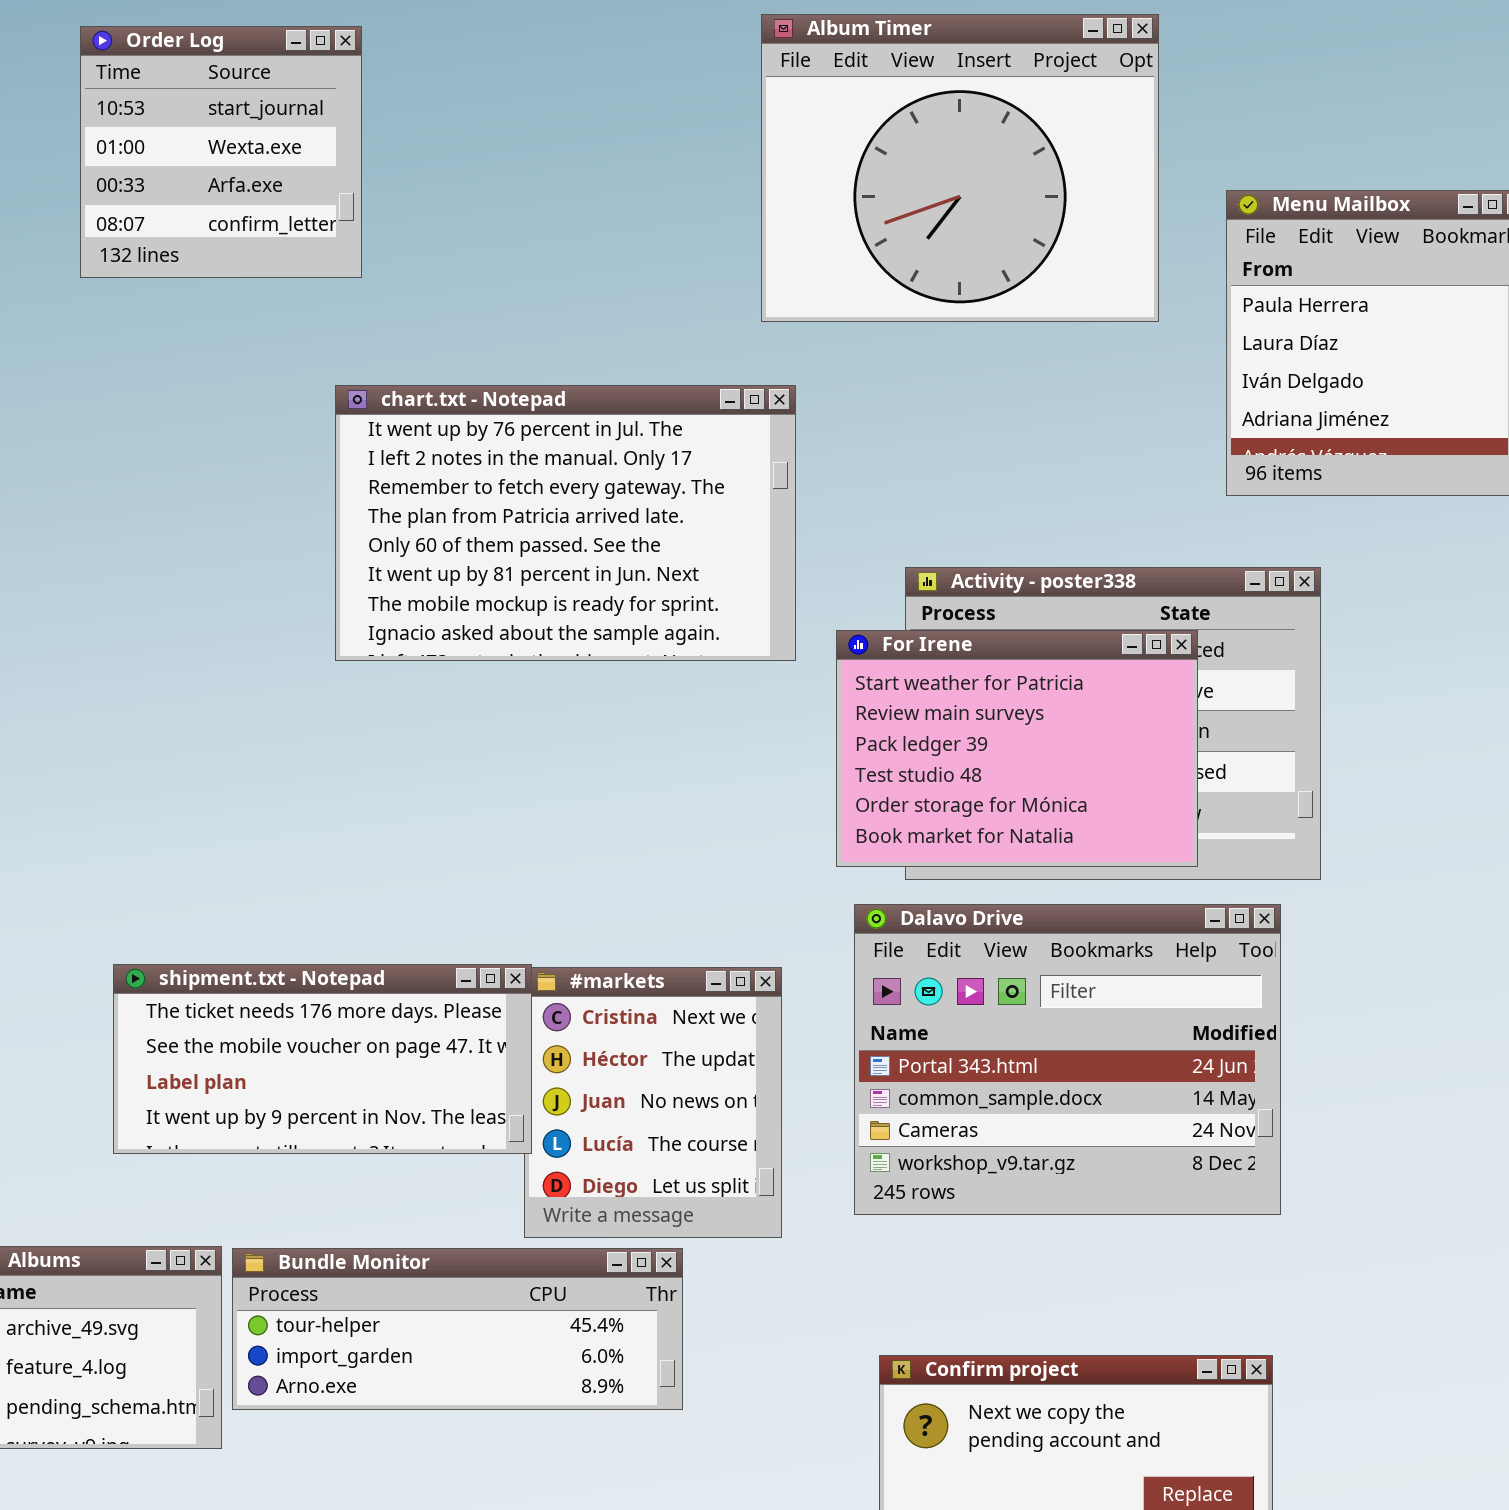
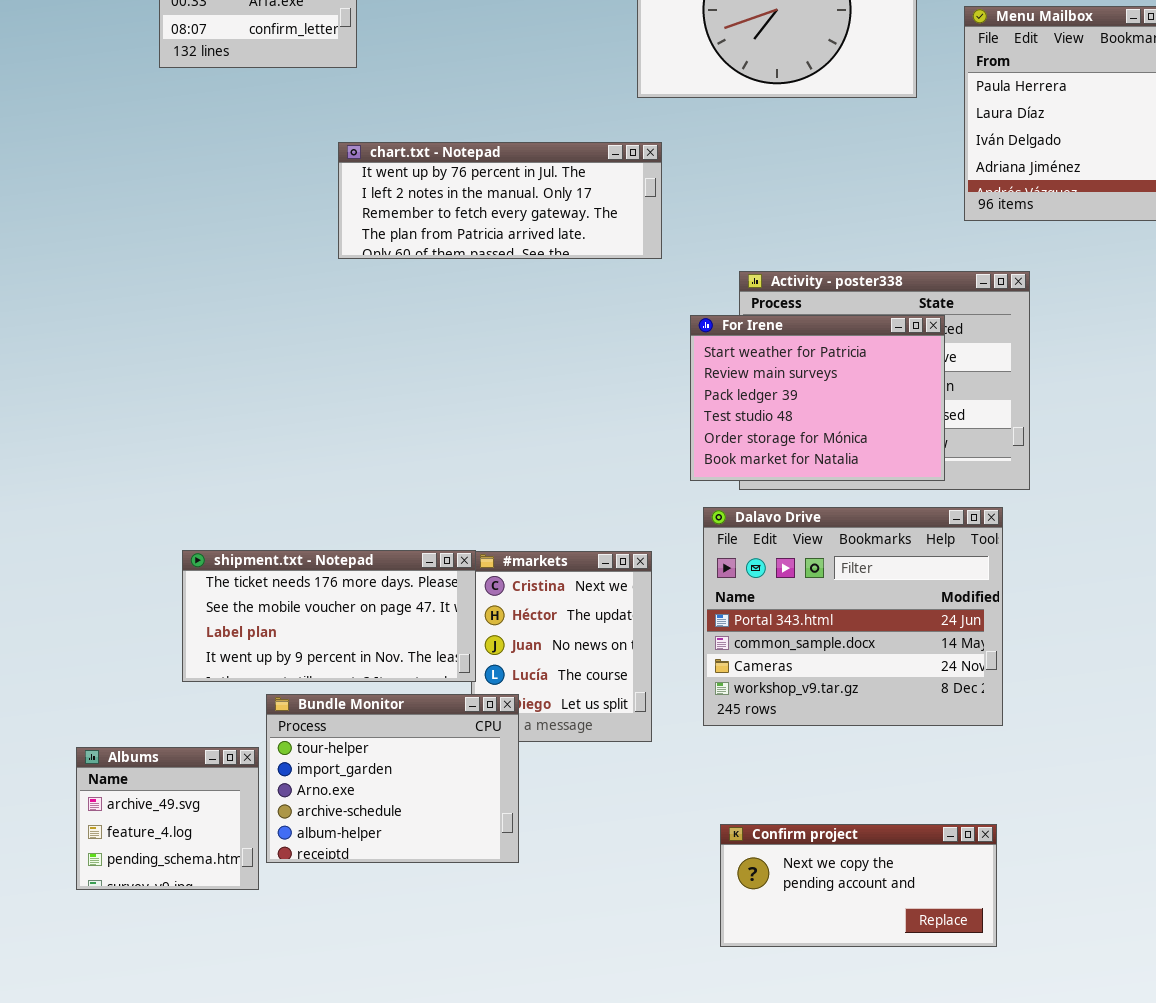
chart.txt - Notepad: [335,385,796,661] -> [338,142,662,259], resized
Bundle Monitor: [232,1248,683,1410] -> [266,694,519,863], resized

